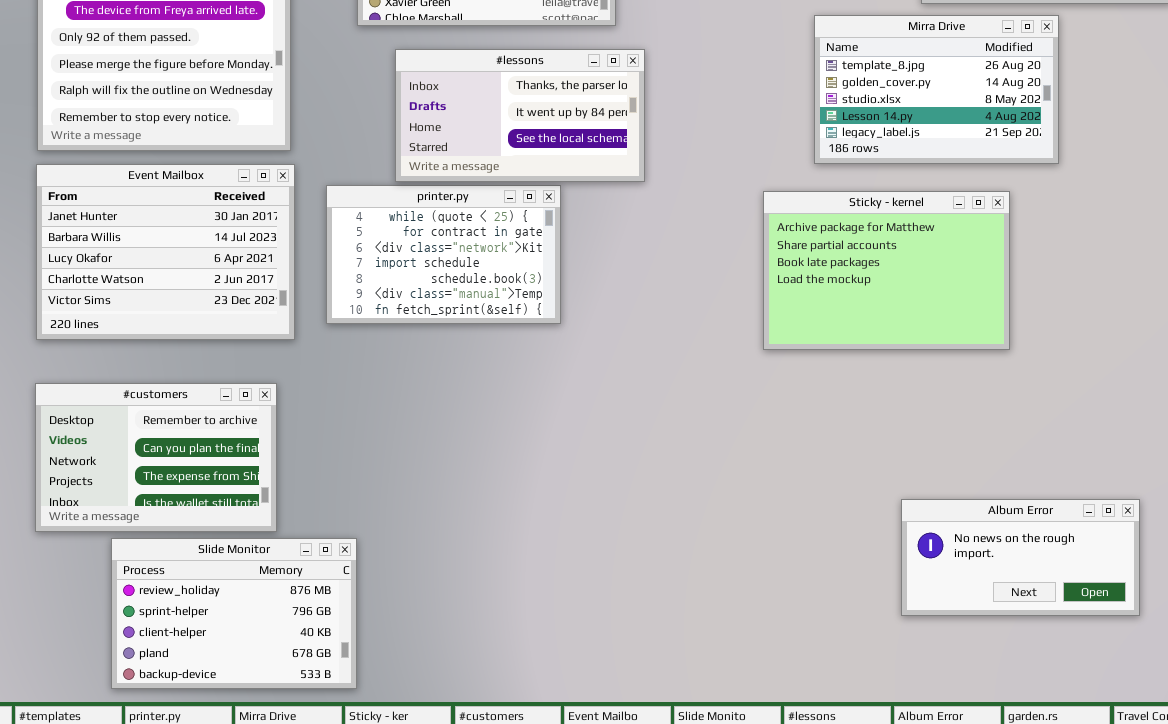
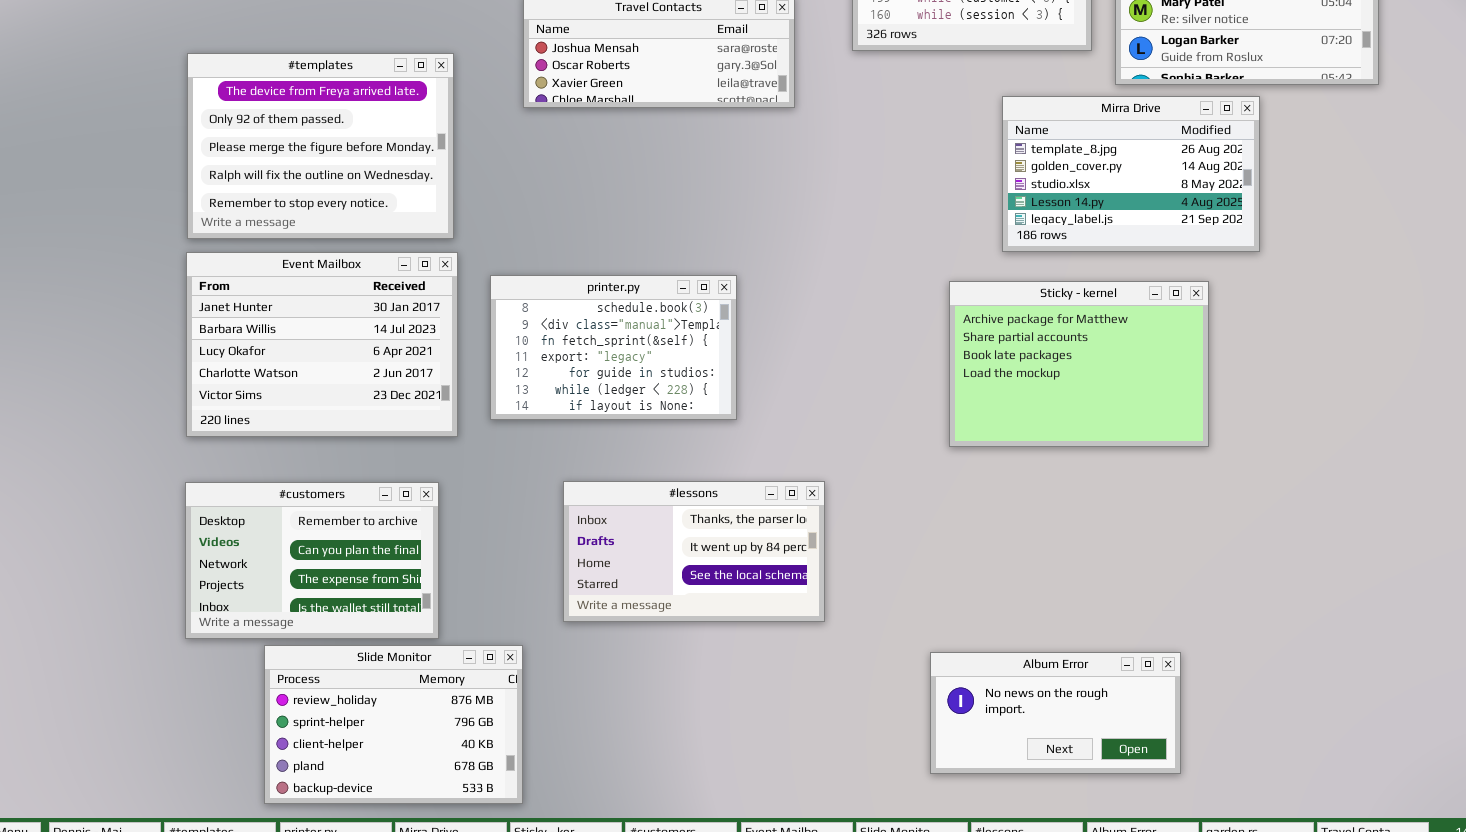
#lessons: [395,49,645,182] -> [563,481,825,622], moved
printer.py: [326,185,561,324] -> [490,275,737,420], scrolled down 4 rows
Album Error: [901,499,1140,616] -> [930,652,1181,774], moved

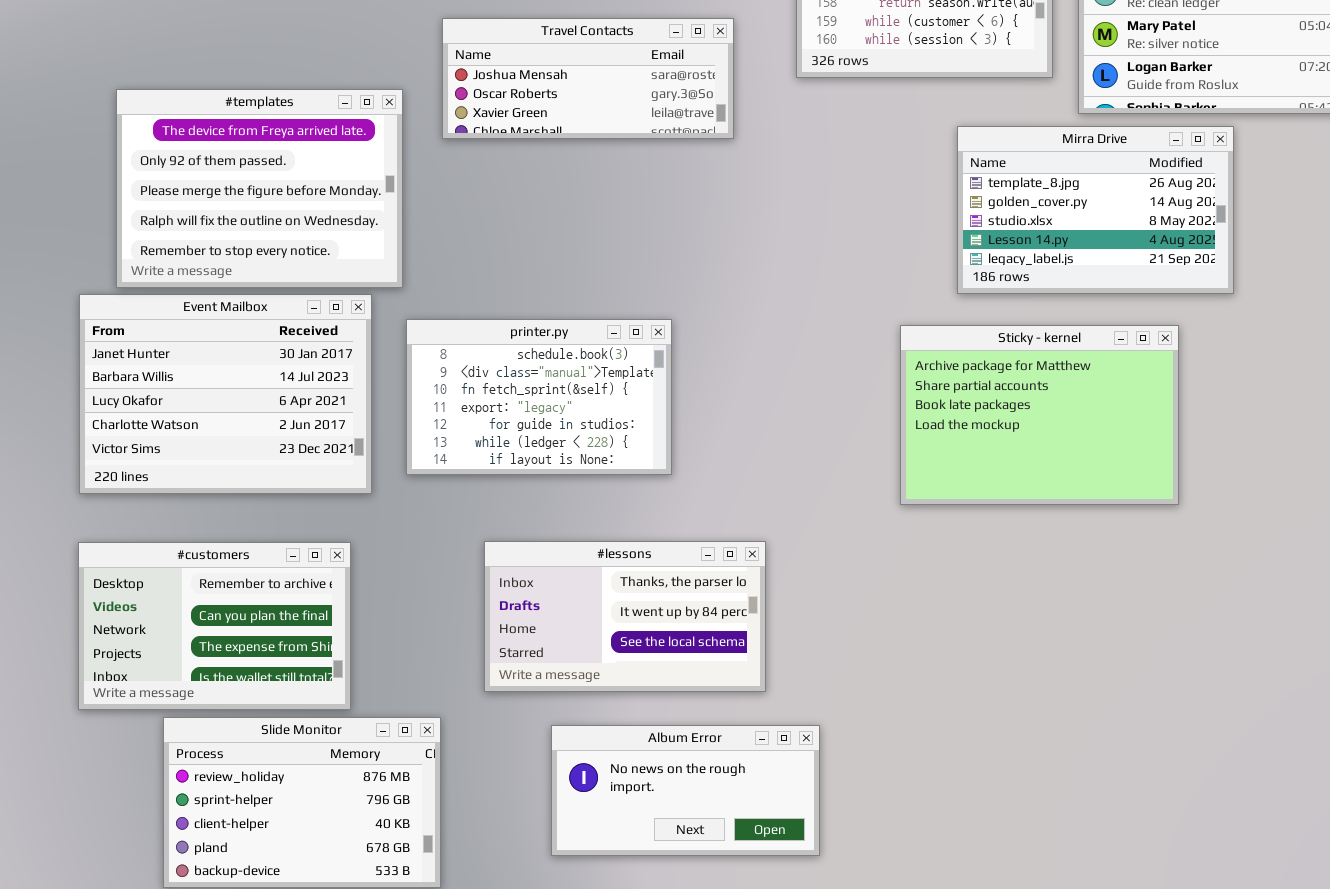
#templates: [187,53,454,239] -> [116,89,403,288], moved
Album Error: [930,652,1181,774] -> [551,725,820,856], moved

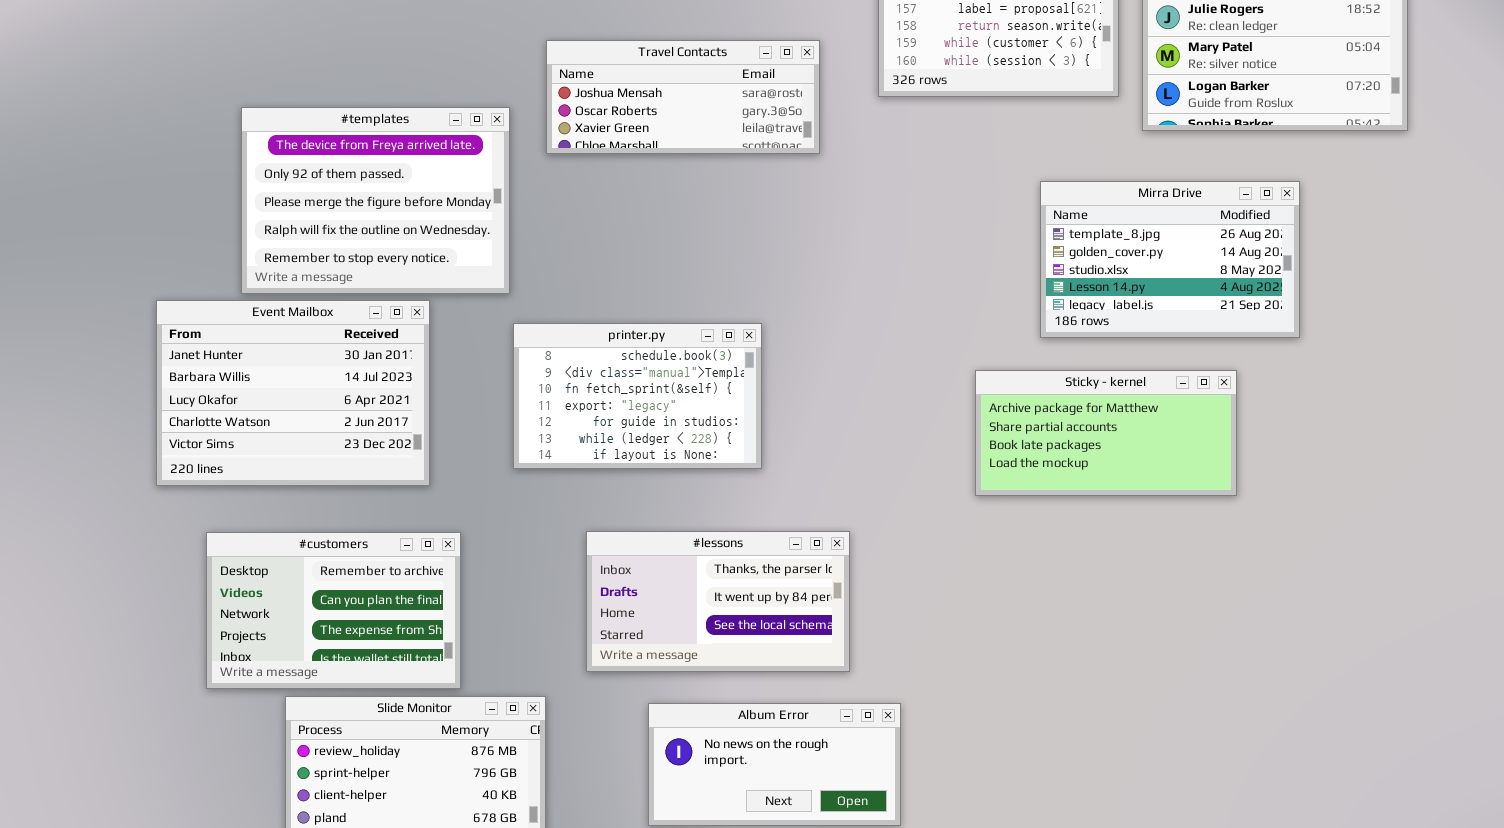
Mirra Drive: [957,126,1234,294] -> [1040,181,1300,338], moved
Event Mailbox: [79,294,372,494] -> [156,300,430,486], moved
Sticky - kernel: [900,325,1179,505] -> [975,370,1237,496], resized

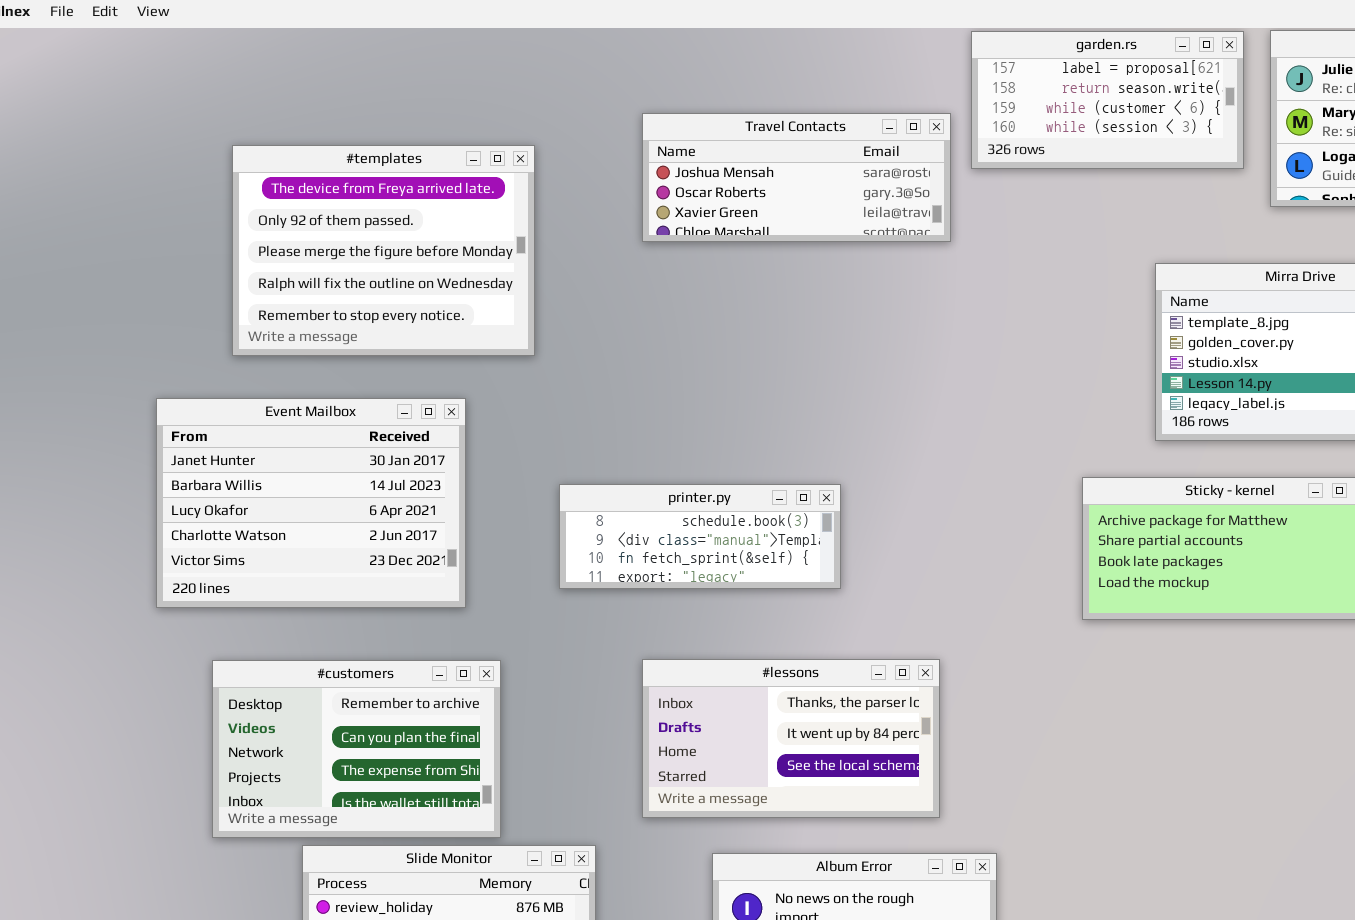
Travel Contacts: [546,40,820,154] -> [642,113,951,242], moved
#templates: [241,107,510,294] -> [232,145,535,356], moved
printer.py: [513,323,762,469] -> [559,484,841,589], resized

